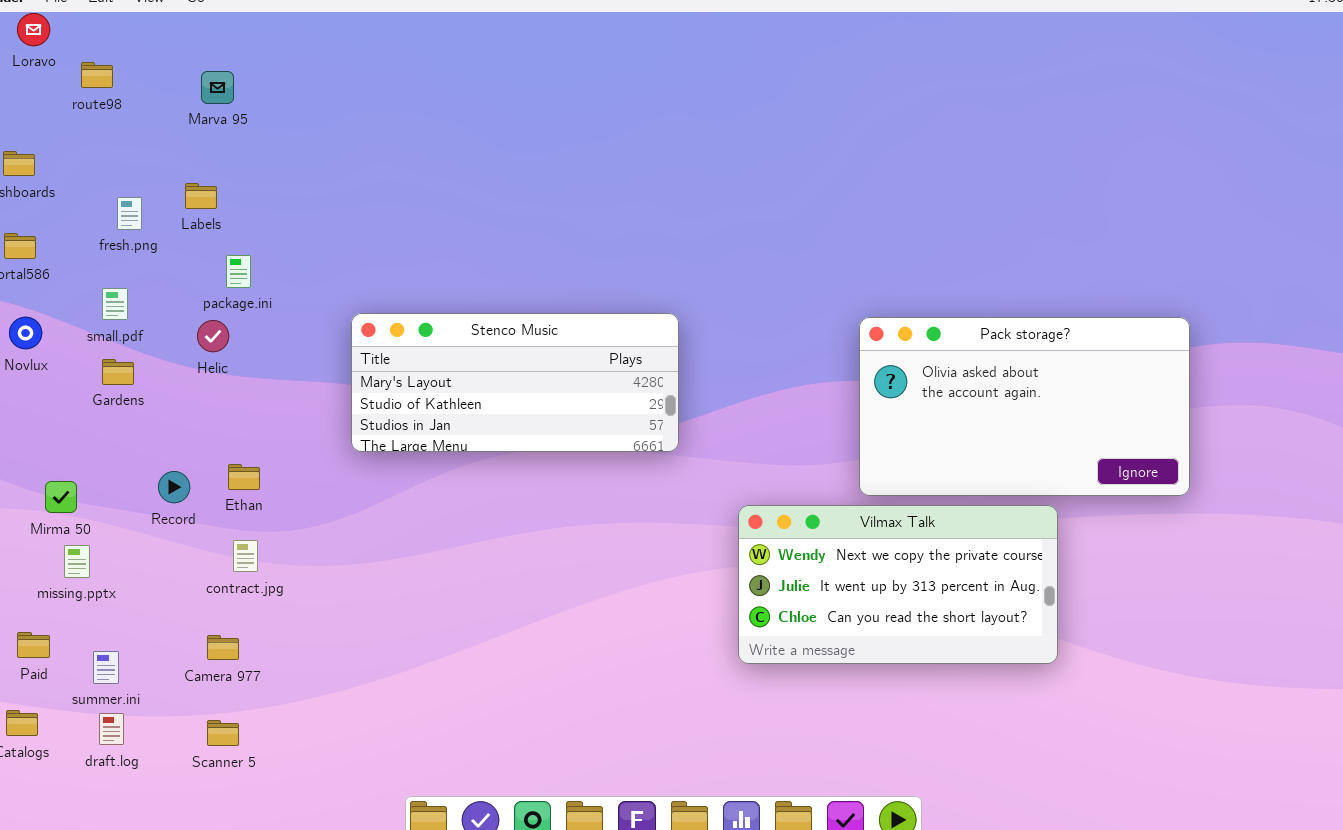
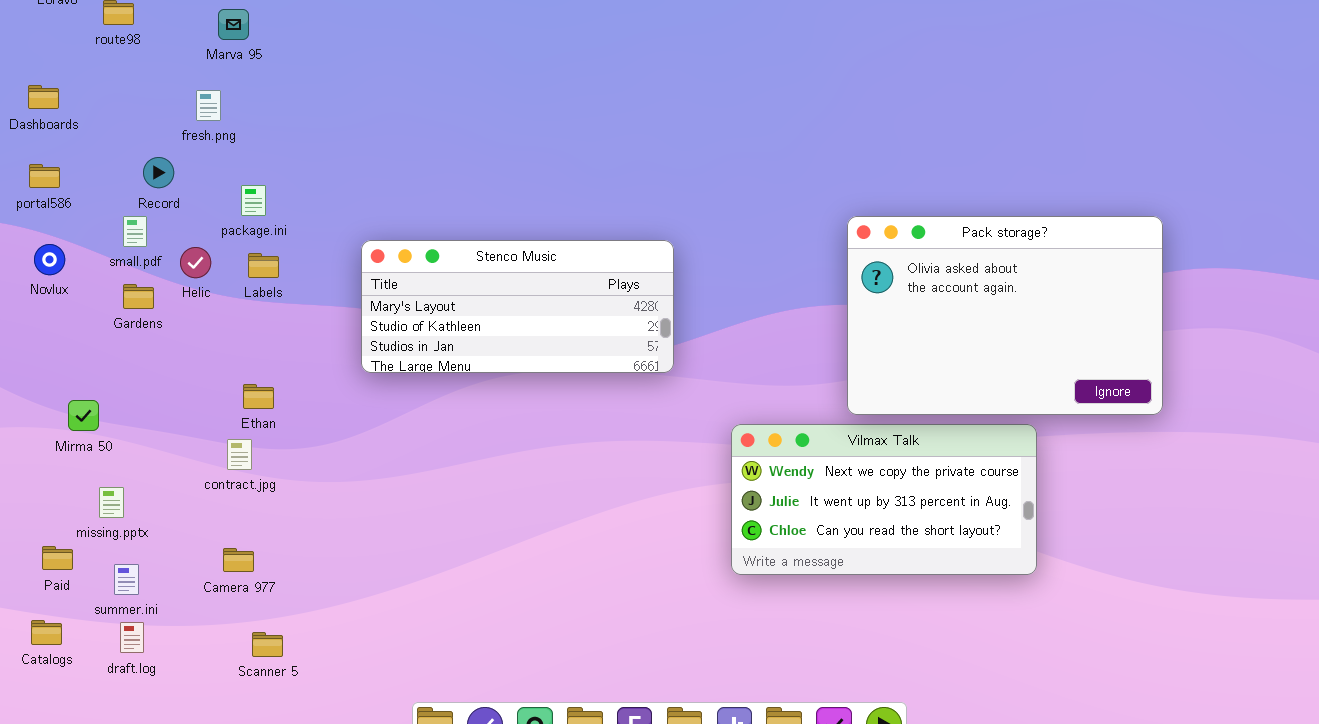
Labels: [185,183,217,209] -> [248,253,279,278], moved
fresh.png: [117,197,142,230] -> [196,90,221,121], moved
Pack storage?: [859,317,1190,496] -> [847,216,1163,415], resized
Helic: [197,320,229,352] -> [180,247,211,278], moved
Record: [158,471,190,503] -> [143,157,174,188], moved
contract.jpg: [233,540,258,572] -> [227,439,252,470], moved
missing.pptx: [64,545,90,578] -> [99,487,124,518], moved
Scanner 5: [207,720,239,746] -> [252,632,283,657], moved

